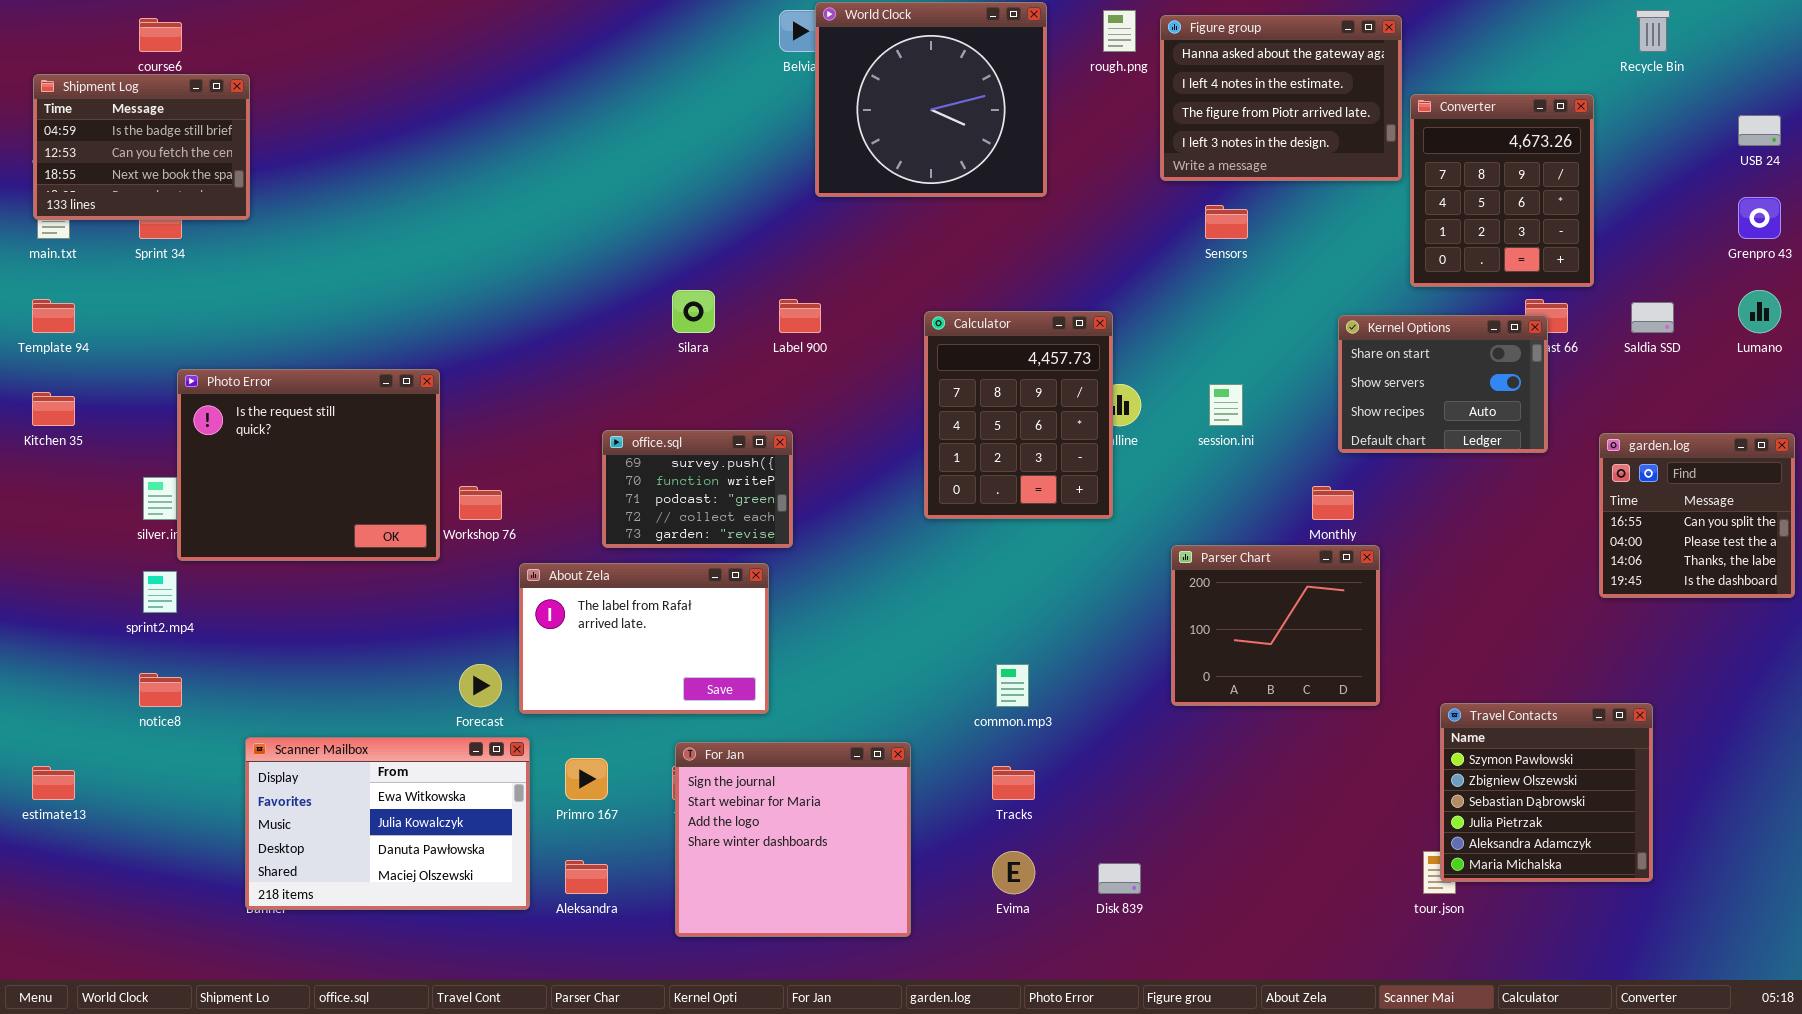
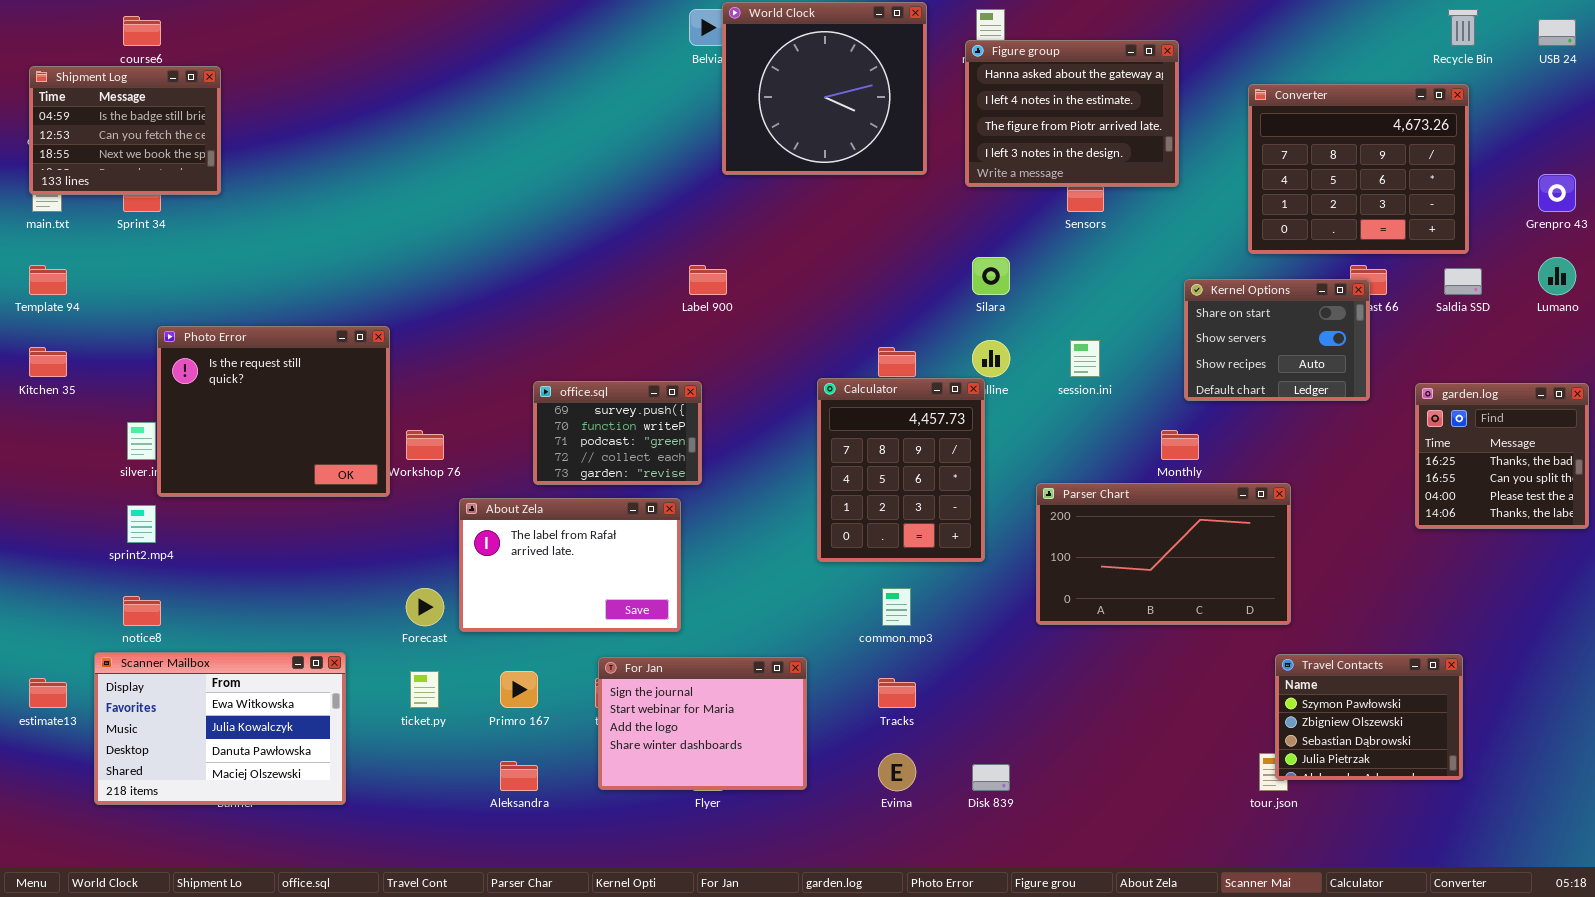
Figure group: [1160,15,1402,181] -> [965,40,1179,187], moved
Converter: [1410,94,1594,287] -> [1248,84,1469,254], resized
USB 24: [1738,115,1781,146] -> [1538,19,1576,46], moved
Silara: [672,290,715,333] -> [972,257,1010,295], moved
Calculator: [924,311,1113,519] -> [817,378,985,562], moved
garden.log: [1599,433,1795,598] -> [1415,383,1589,529], scrolled up 1 row
Parser Chart: [1171,545,1380,706] -> [1036,483,1291,625], resized
Travel Contacts: [1440,703,1653,882] -> [1275,654,1463,780], resized
Scanner Mailbox: [245,737,530,910] -> [94,652,346,805], moved
For Jan: [675,742,911,937] -> [598,657,807,790], resized

